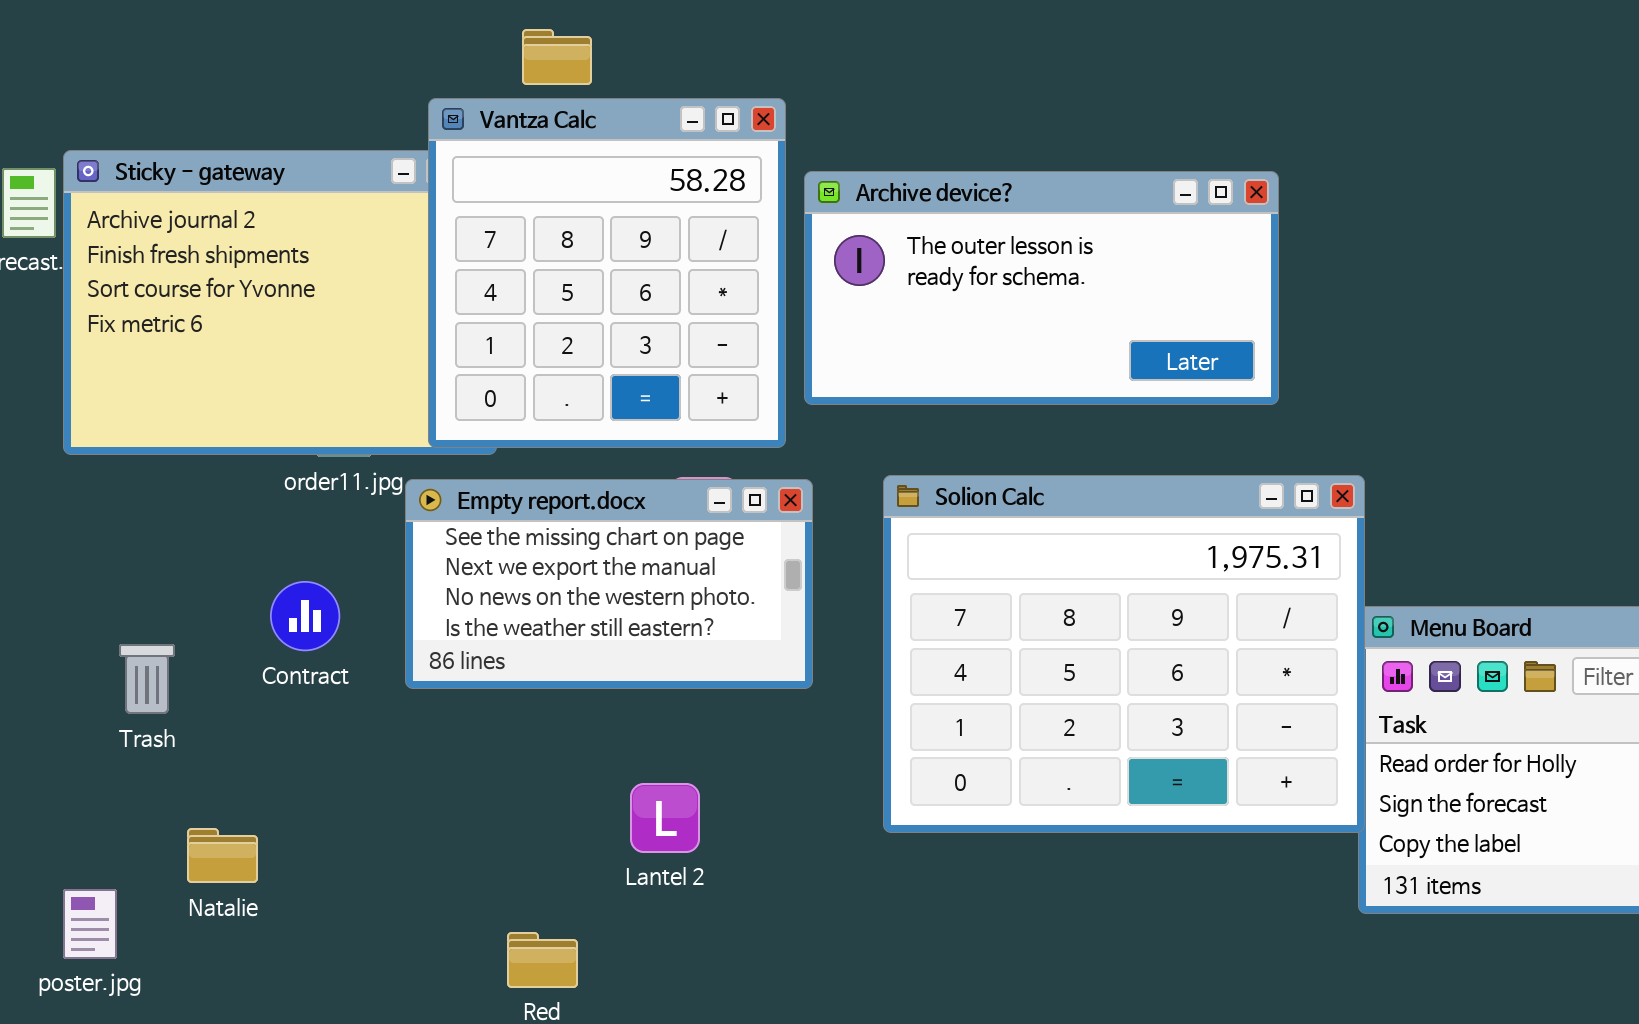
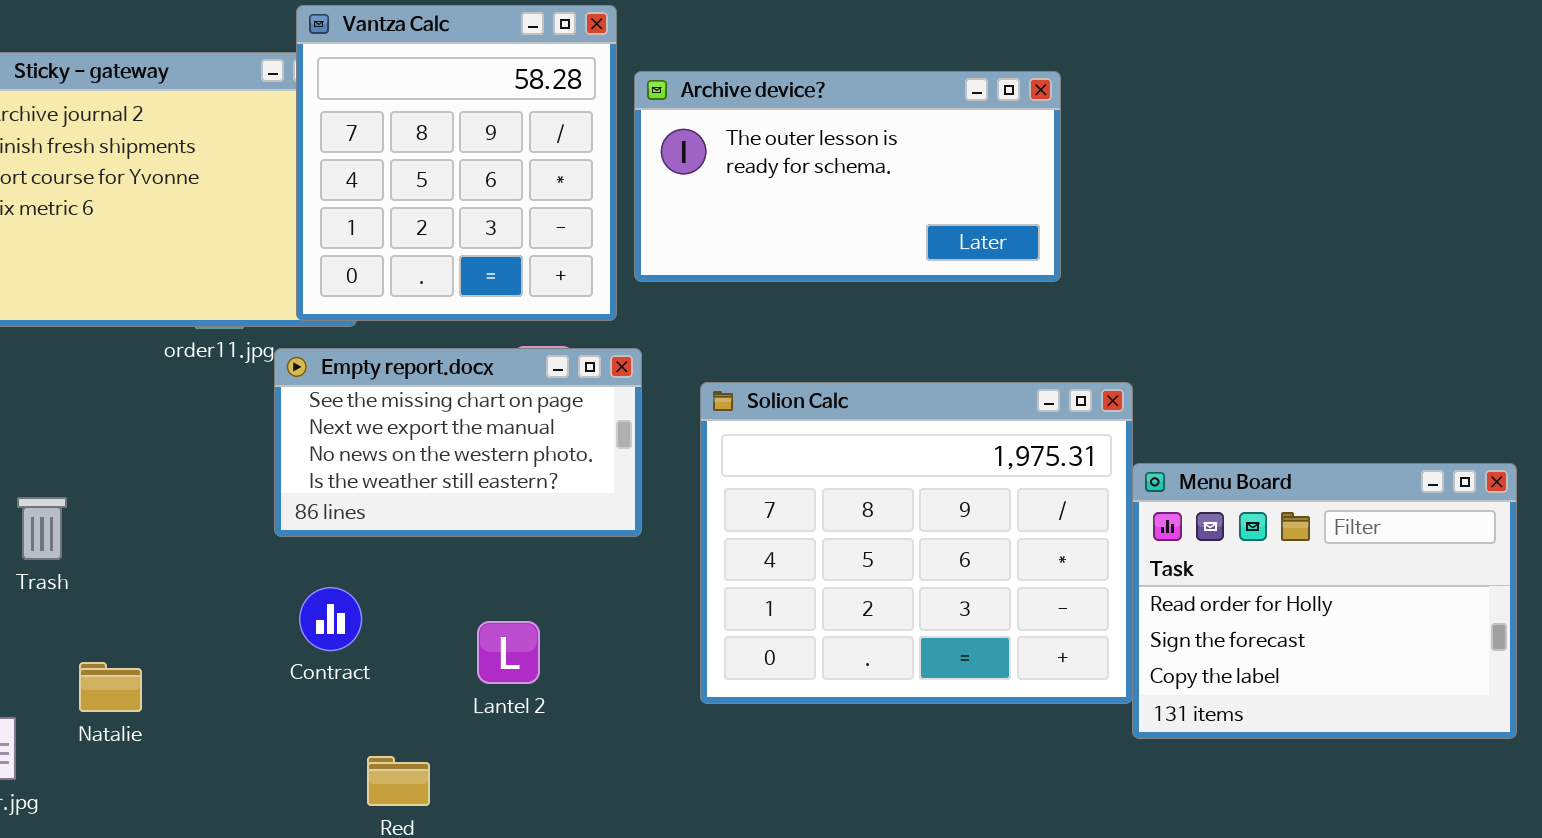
Solion Calc: [883,475,1365,833] -> [700,382,1133,704], moved
Contract: [270,581,340,651] -> [299,587,362,651], moved

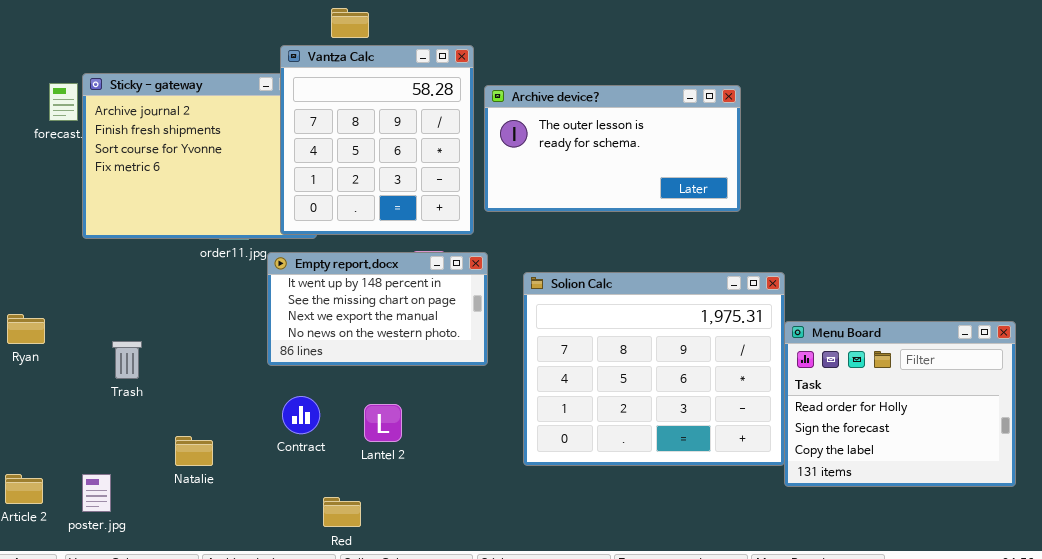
Empty report.docx: [274,348,642,537] -> [267,252,488,366], scrolled up 1 row
Lantel 2: [477,621,540,684] -> [364,404,402,442], moved
Natalie: [79,662,142,712] -> [175,436,213,466], moved

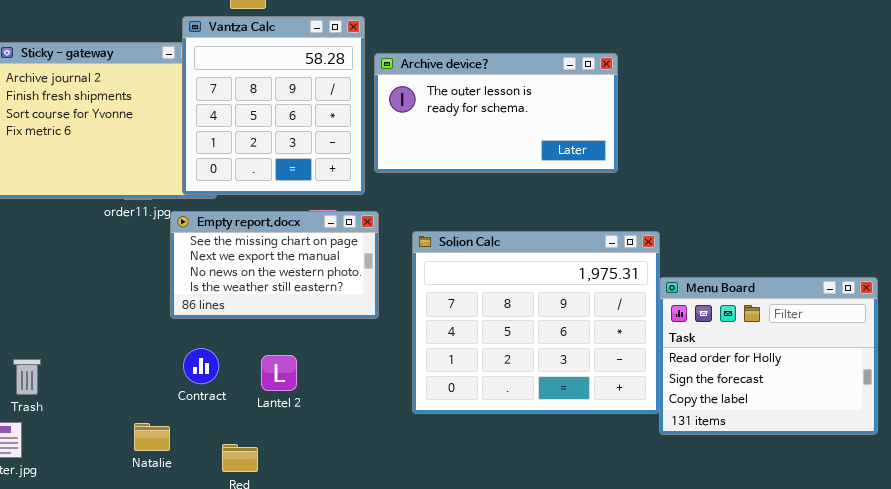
Empty report.docx: [267,252,488,366] -> [170,211,379,319], scrolled down 1 row
Trash: [112,341,142,379] -> [13,359,41,395], moved
Natalie: [175,436,213,466] -> [134,423,170,451], moved

